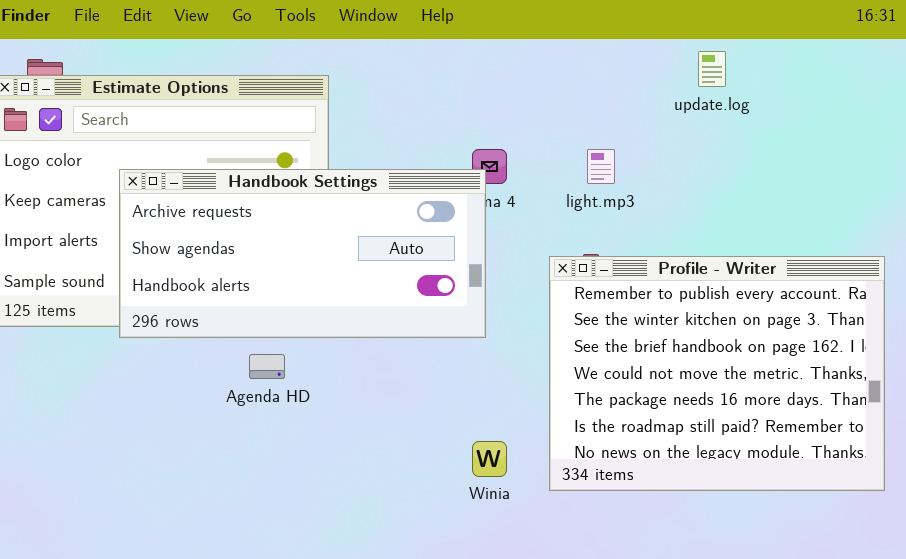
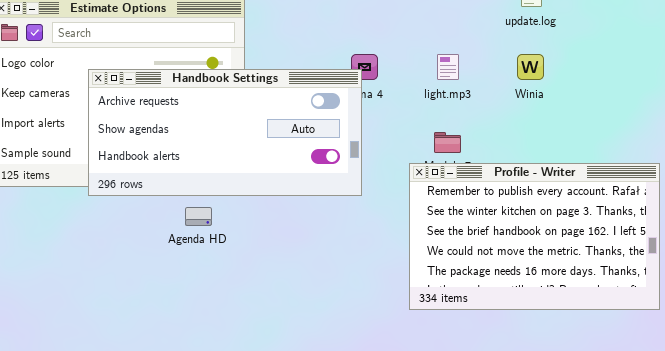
Profile - Writer: [549,256,885,491] -> [409,163,660,310], resized
Winia: [472,441,507,477] -> [517,54,544,80], moved

